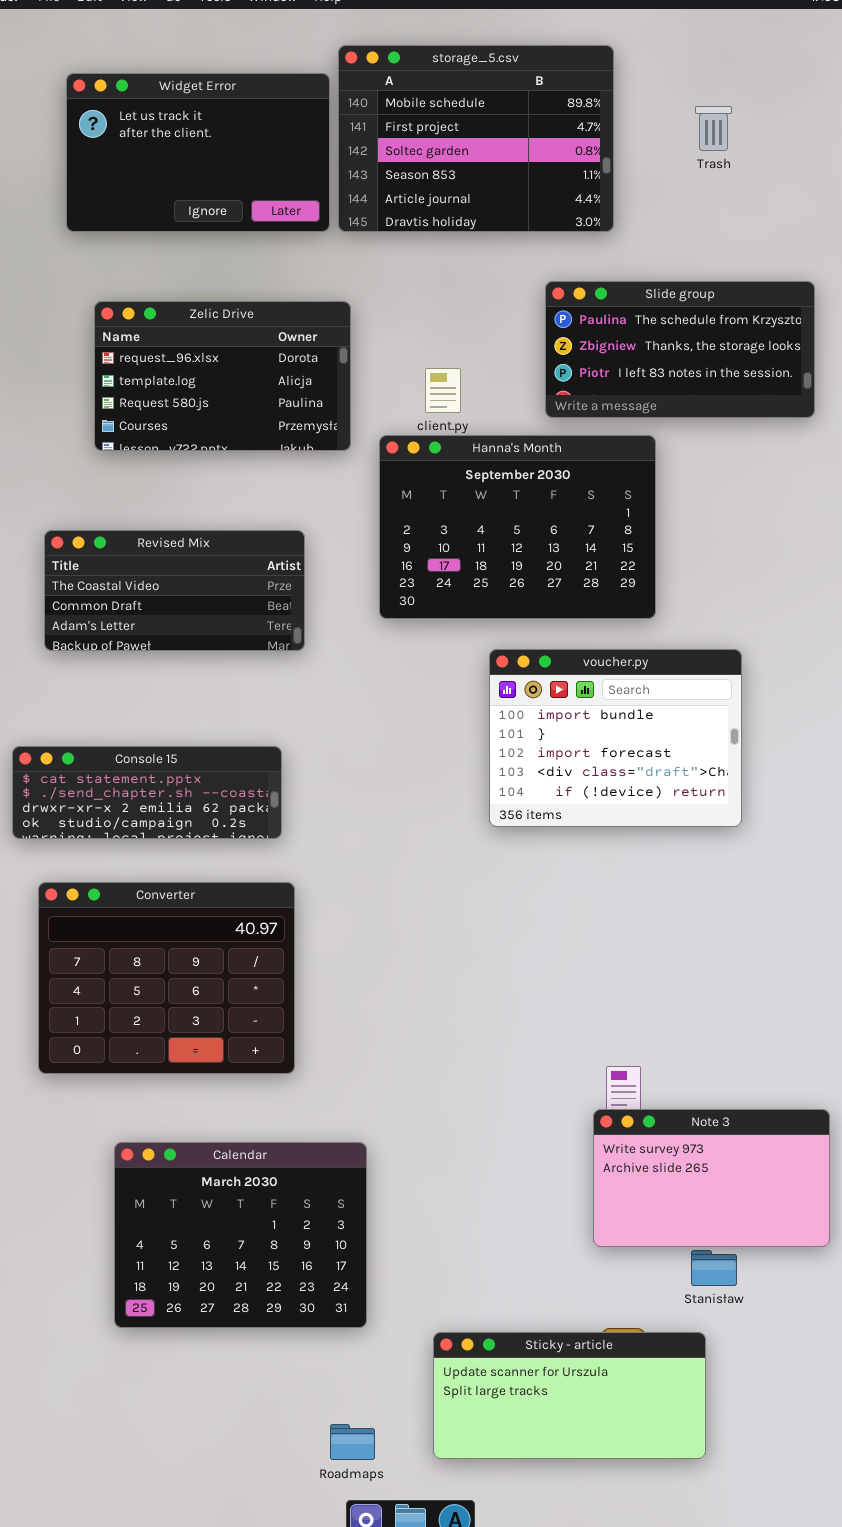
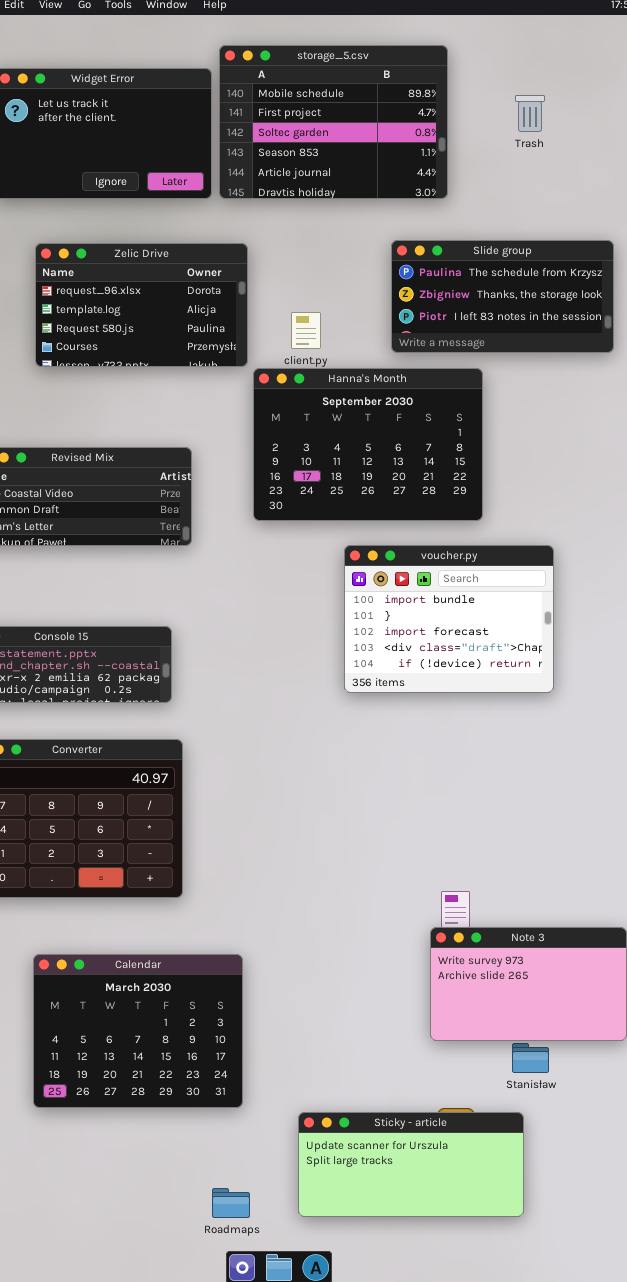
Zelic Drive: [94,301,351,451] -> [35,243,248,367], moved

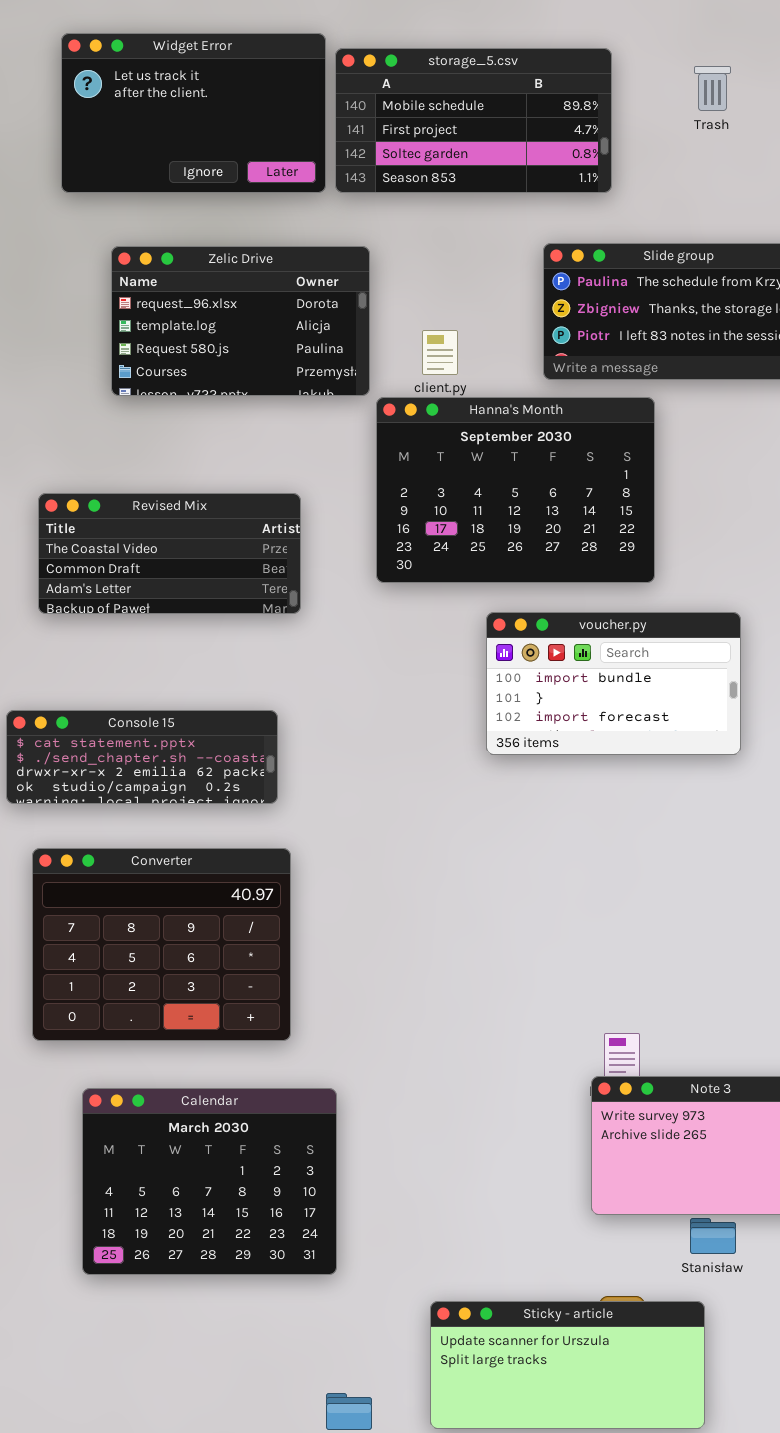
storage_5.csv: [219,45,448,199] -> [335,48,612,193], resized
voucher.py: [344,545,554,693] -> [486,612,741,755], resized
Calendar: [33,954,243,1108] -> [82,1088,337,1275], moved

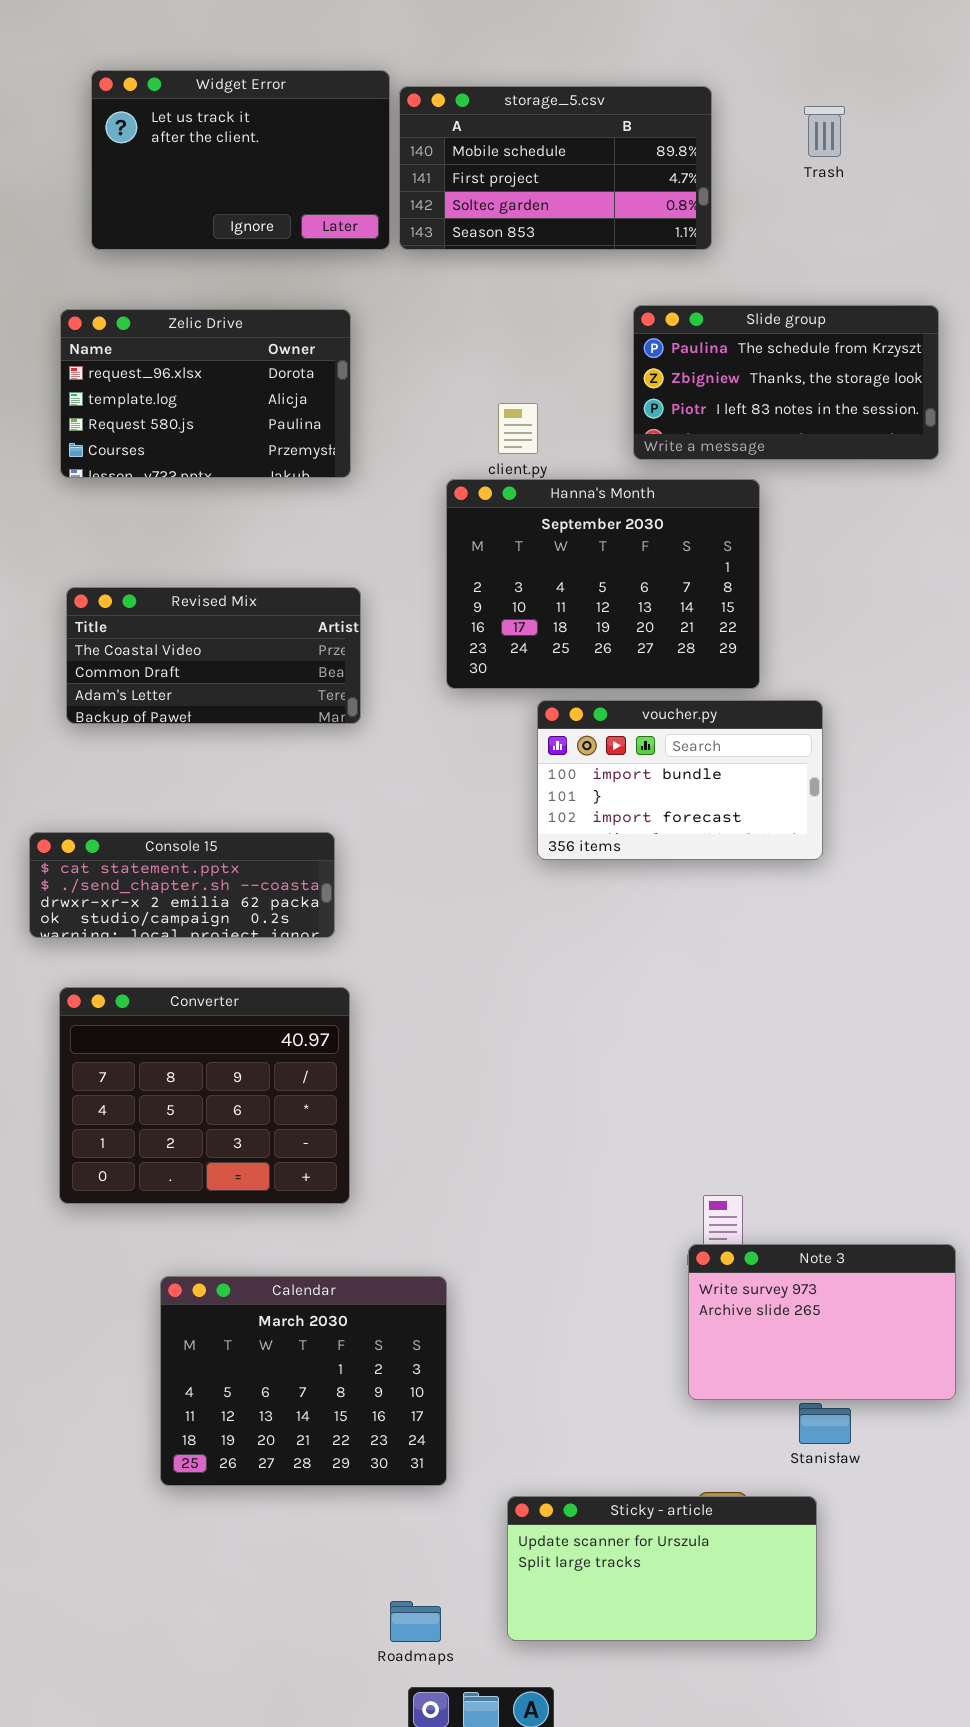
Zelic Drive: [111,246,370,396] -> [60,309,351,478], moved
voucher.py: [486,612,741,755] -> [537,700,823,860], moved
Calendar: [82,1088,337,1275] -> [160,1276,447,1486], moved

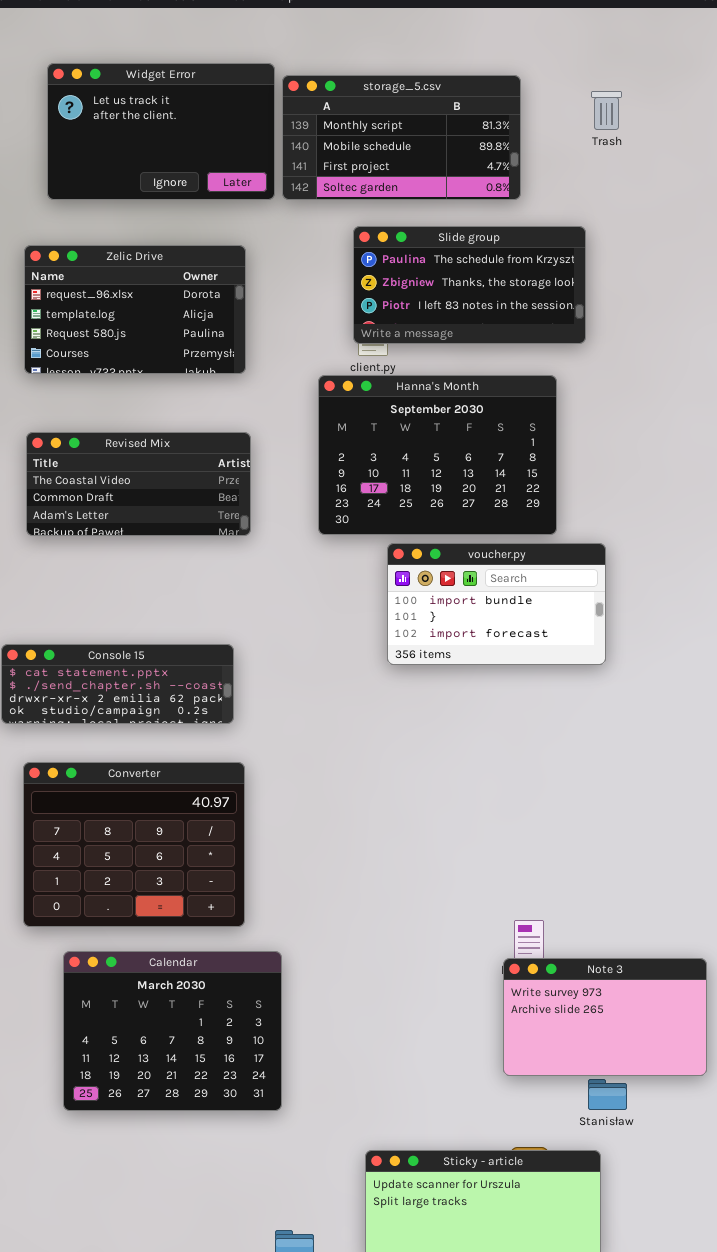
storage_5.csv: [399,86,712,250] -> [282,75,521,200], scrolled up 1 row
Slide group: [633,305,939,460] -> [353,226,586,344], moved
Revised Mix: [66,587,361,724] -> [26,432,251,536], moved
Calendar: [160,1276,447,1486] -> [63,951,282,1111], moved

